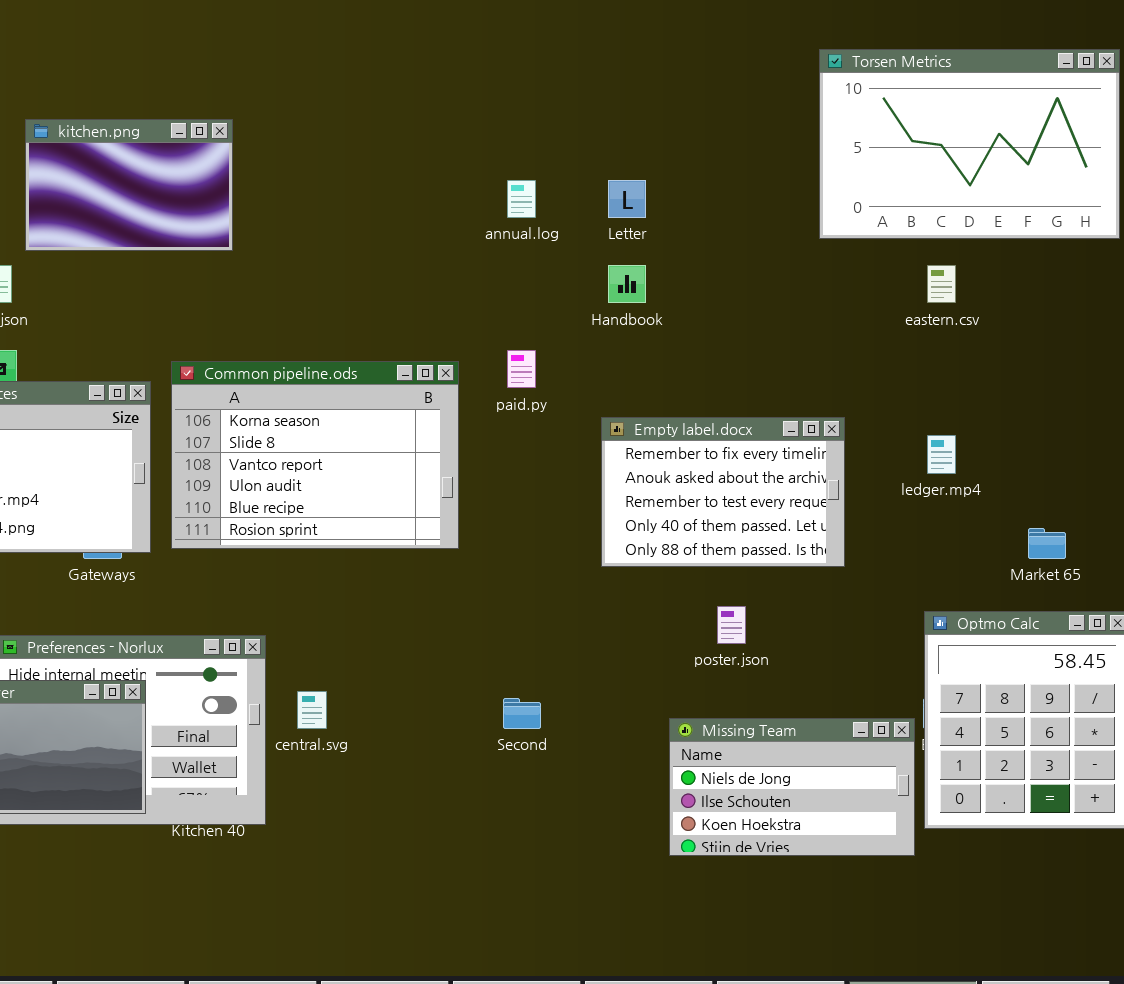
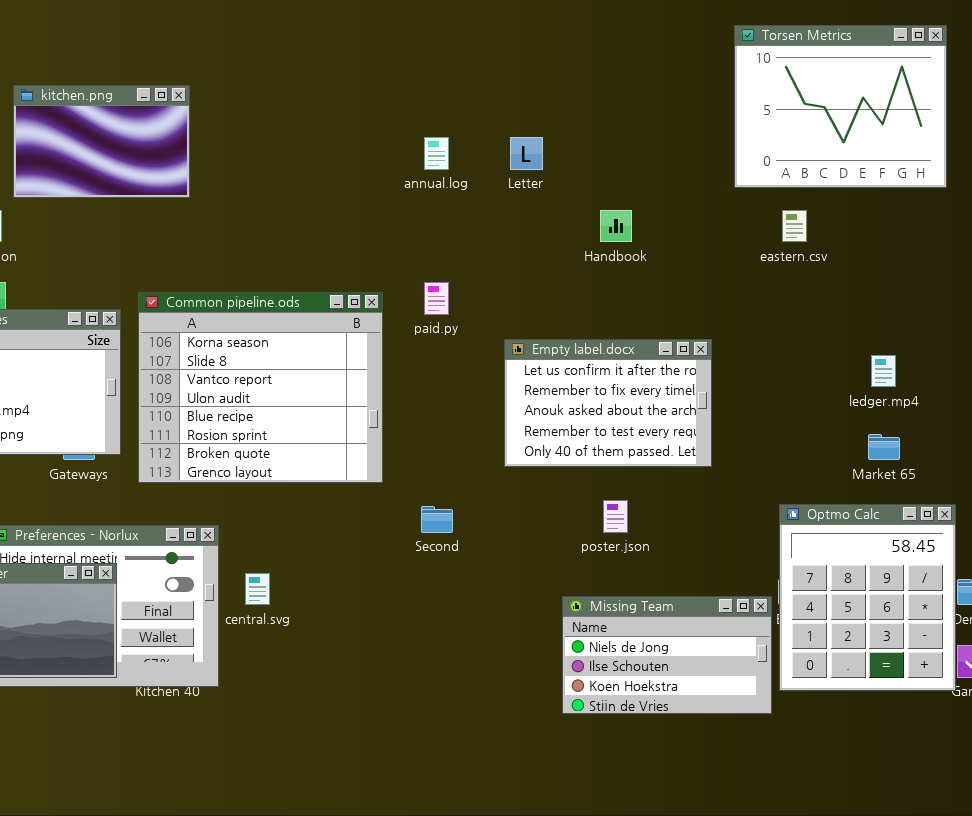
Torsen Metrics: [819,49,1120,239] -> [734,25,947,188], resized
Handbook: [608,265,646,303] -> [600,210,632,242], moved
Common pipeline.ods: [171,361,459,549] -> [138,292,383,483], resized
Empty label.docx: [601,417,845,567] -> [504,339,712,467], scrolled up 1 row
ledger.mp4: [927,435,956,474] -> [871,355,896,387], moved
Second: [503,698,541,729] -> [421,506,453,533], moved

